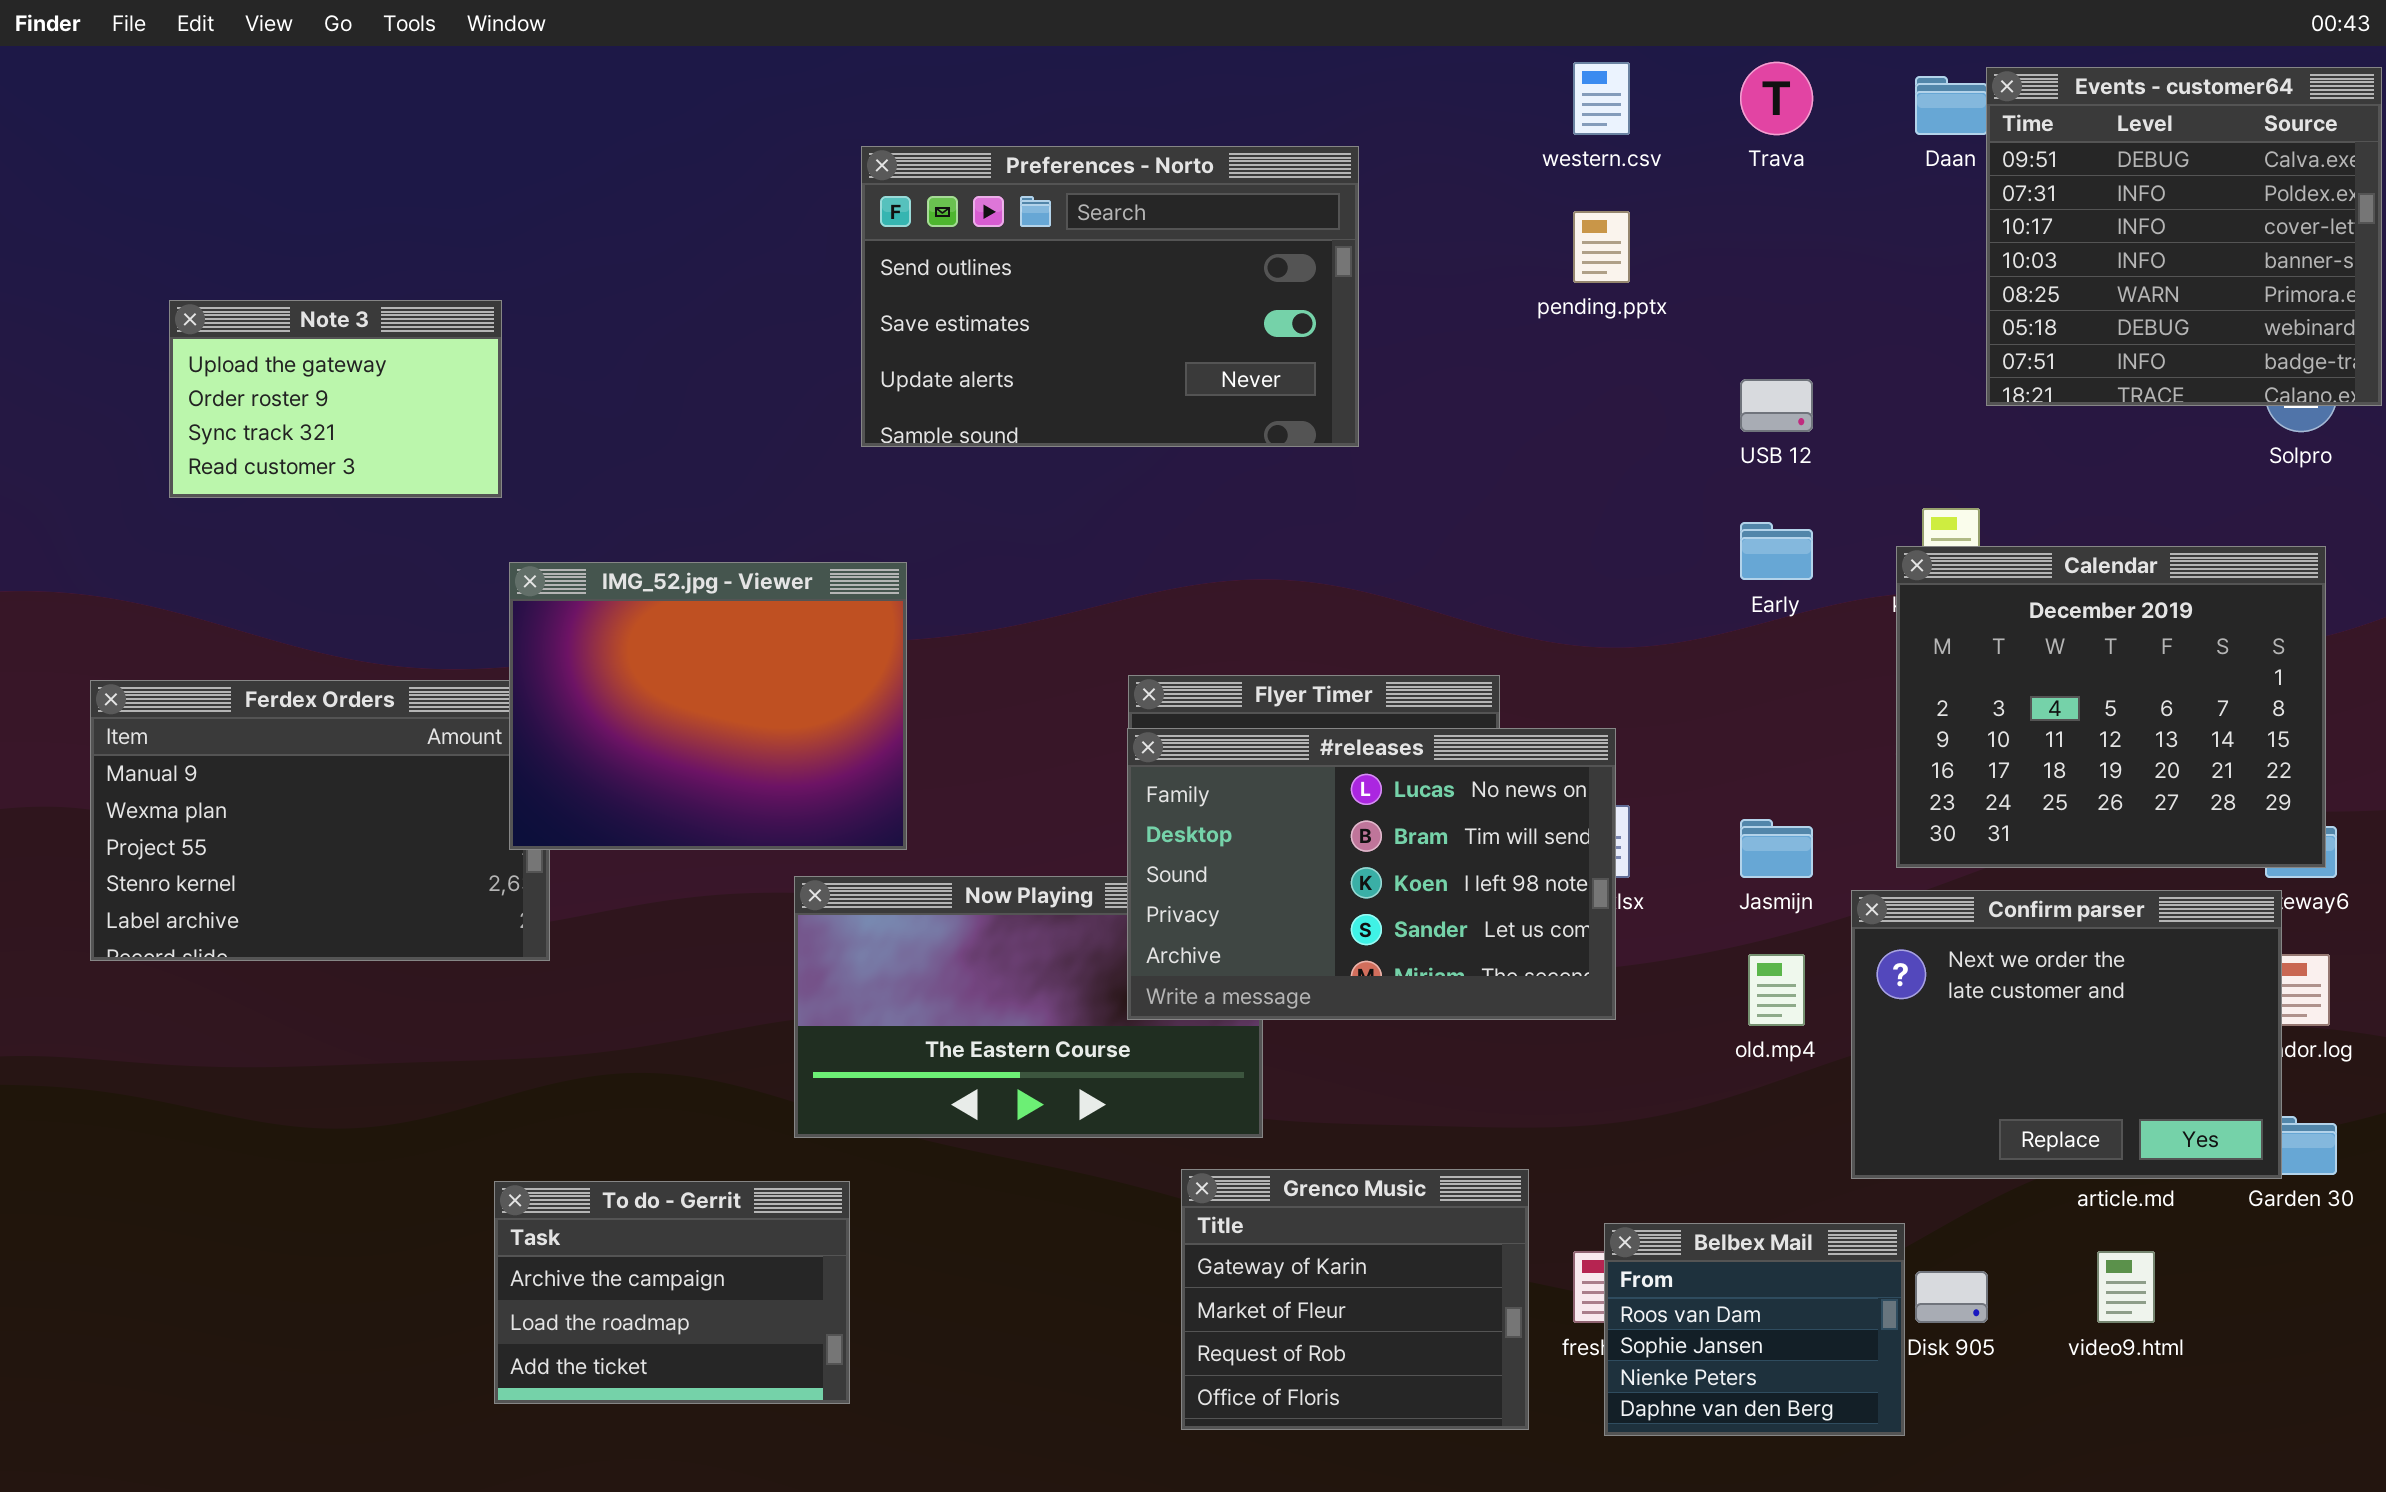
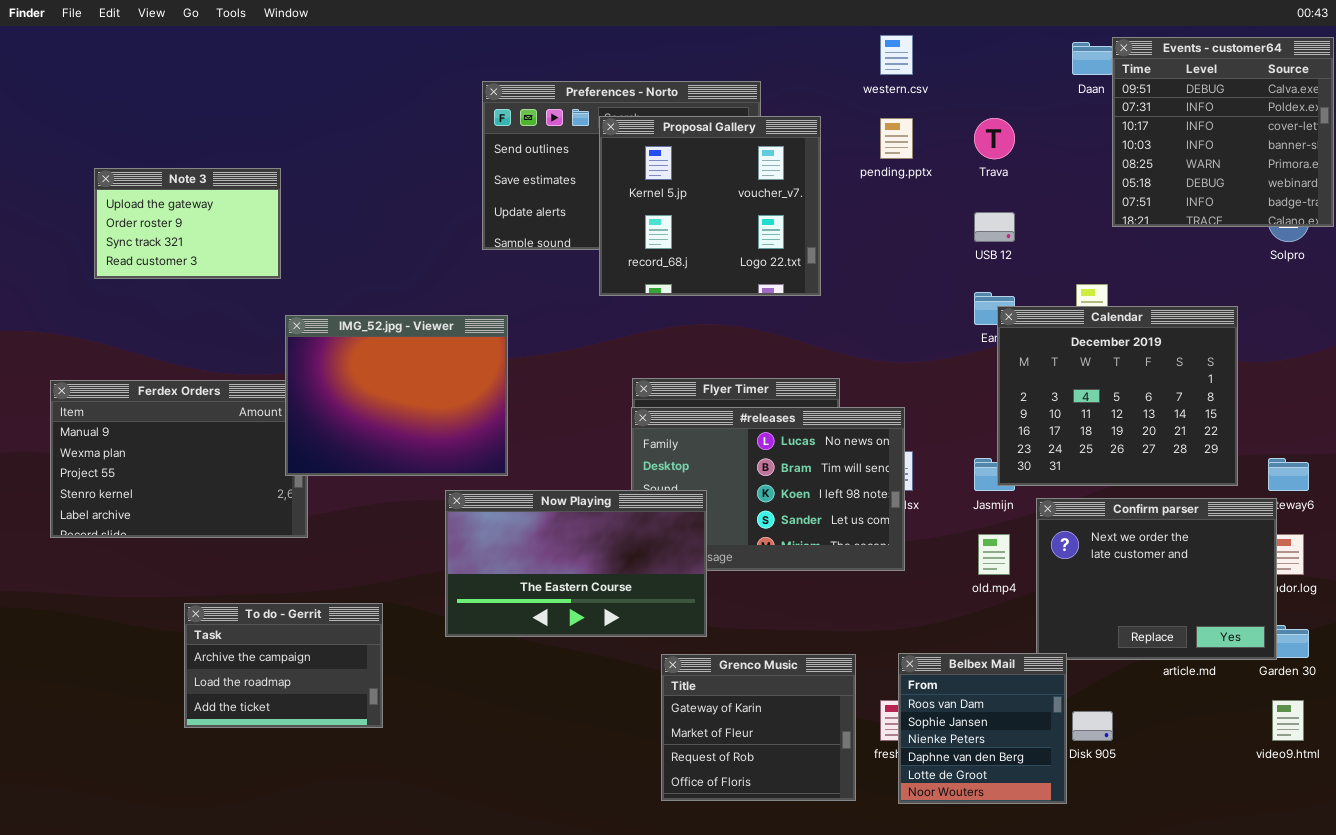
Trava: [1740,62,1813,135] -> [974,118,1015,159], moved
Proposal Gallery: none -> [599,116,821,296], opened
Calendar: [1896,546,2326,868] -> [997,306,1238,486], moved
Now Playing: [794,876,1263,1138] -> [445,490,707,637], raised
To do - Gerrit: [494,1181,850,1404] -> [184,603,383,728], moved
Belbex Mail: [1604,1223,1905,1436] -> [898,653,1067,804], resized
video9.html: [2097,1251,2155,1323] -> [1272,700,1304,741], moved

